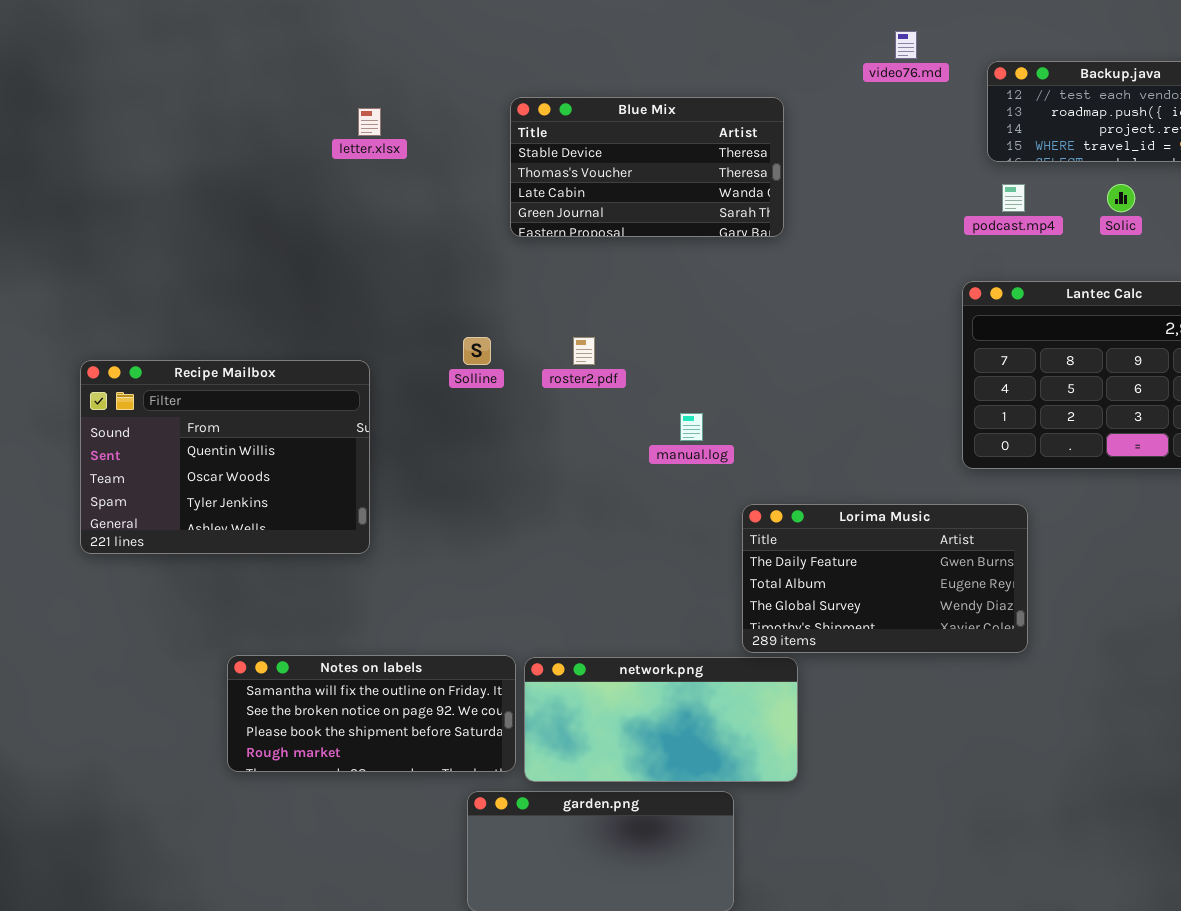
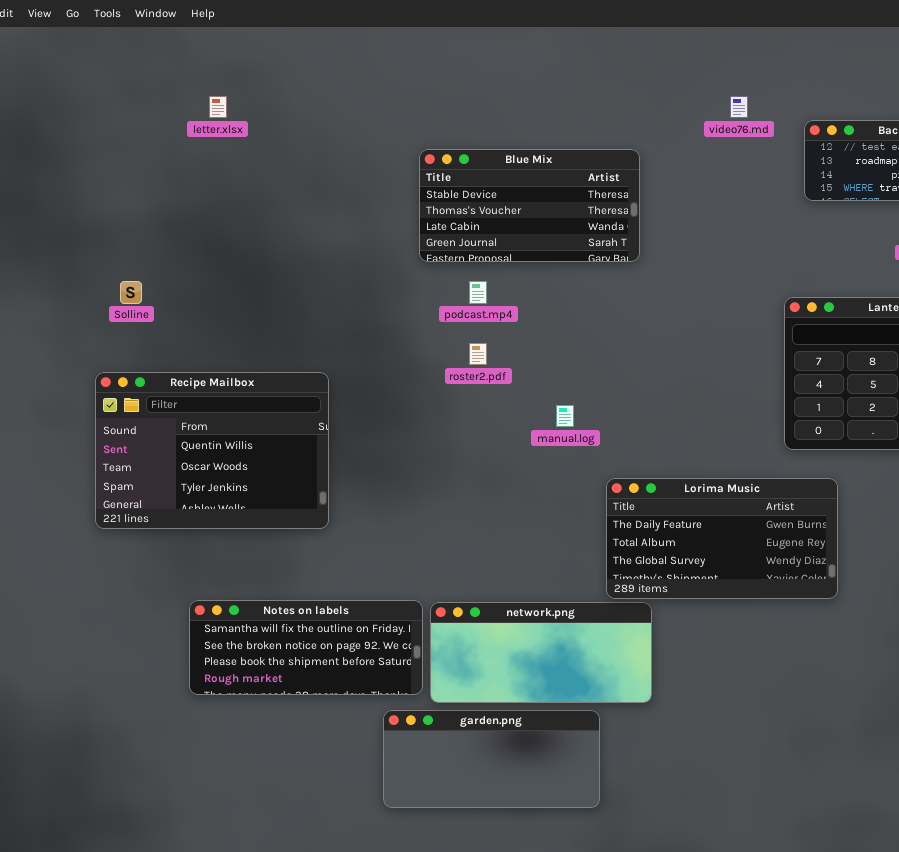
letter.xlsx: [358,108,381,136] -> [209,96,227,118], moved
podcast.mp4: [1002,184,1025,212] -> [469,281,487,304], moved
Solline: [463,337,491,365] -> [120,281,142,304], moved
Recipe Mailbox: [80,360,370,554] -> [95,372,329,529], moved

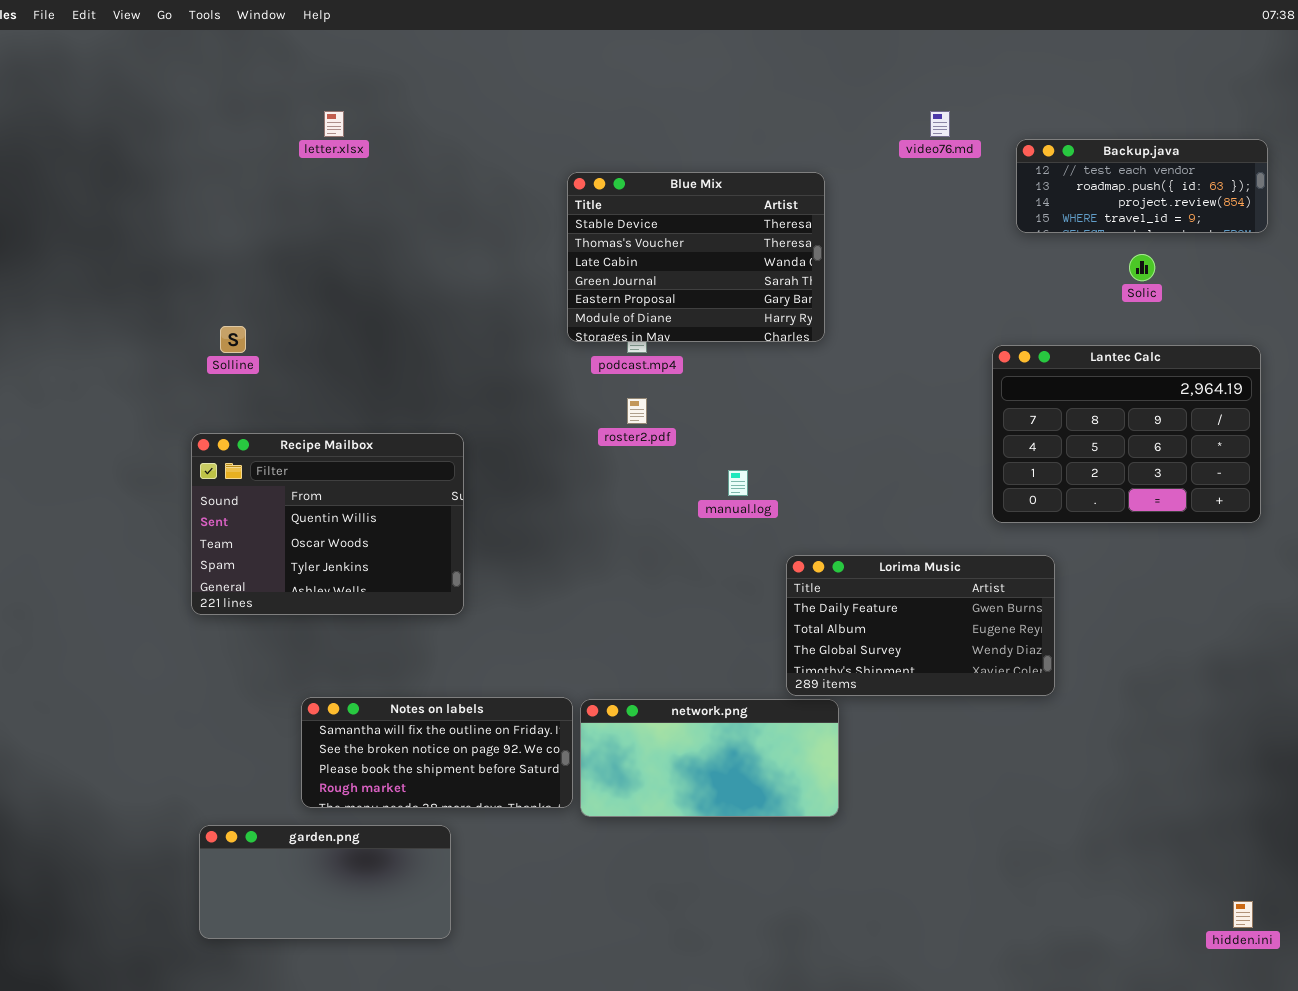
Blue Mix: [419,149,640,262] -> [567,172,825,342], resized
garden.png: [383,710,600,808] -> [199,825,451,939], moved

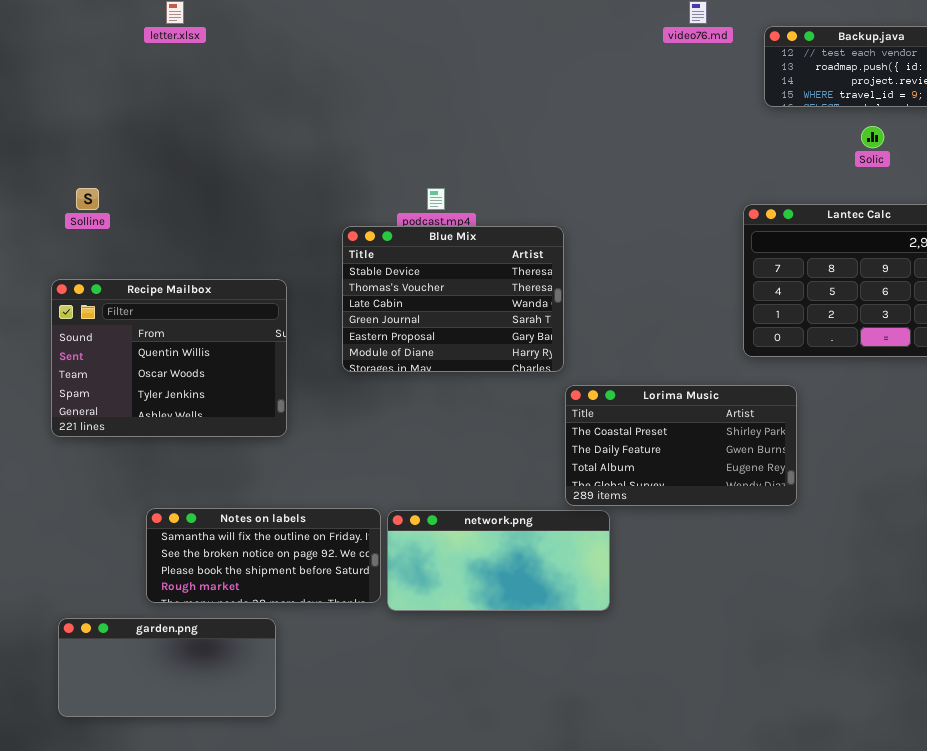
Blue Mix: [567,172,825,342] -> [342,226,564,372], moved
Lorima Music: [786,555,1055,696] -> [565,385,797,506], scrolled up 1 row

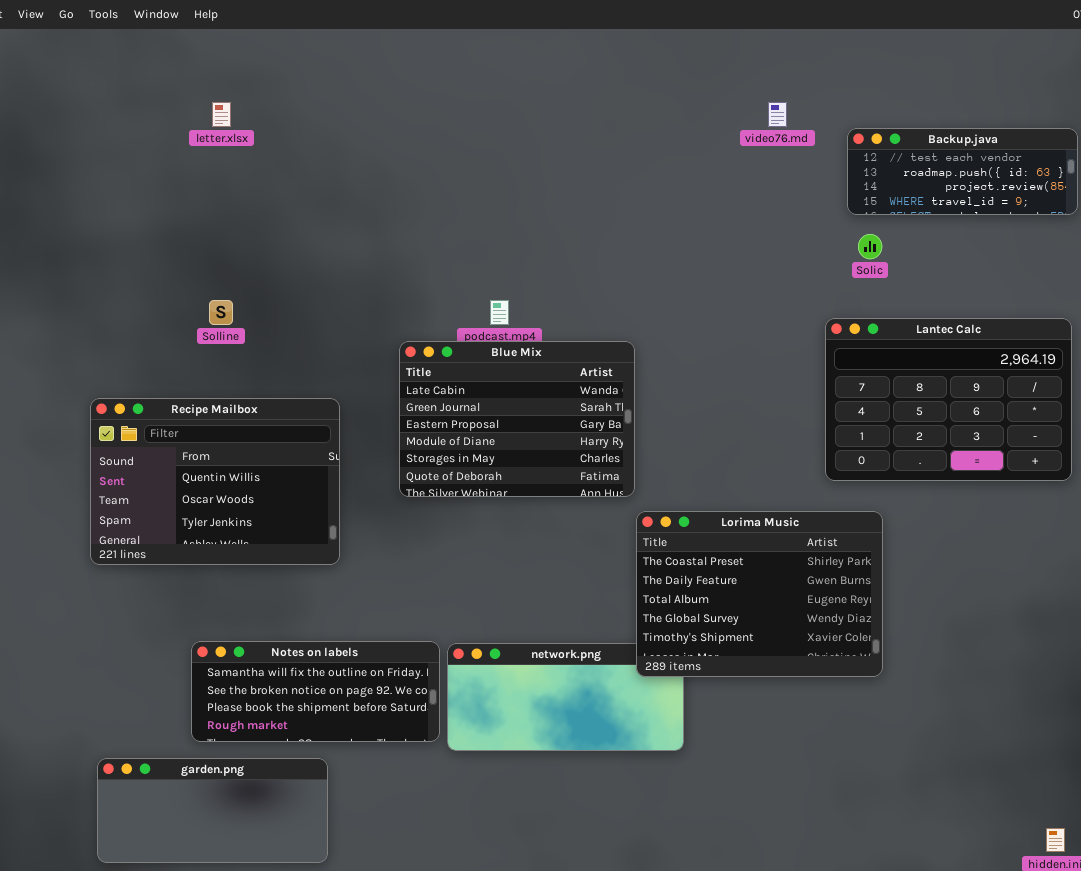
Solic: [861,126,884,148] -> [858,234,882,259], moved
Solline: [76,188,99,210] -> [209,300,233,325], moved
Blue Mix: [342,226,564,372] -> [399,341,635,497], scrolled down 2 rows
Lorima Music: [565,385,797,506] -> [636,511,883,677], resized

